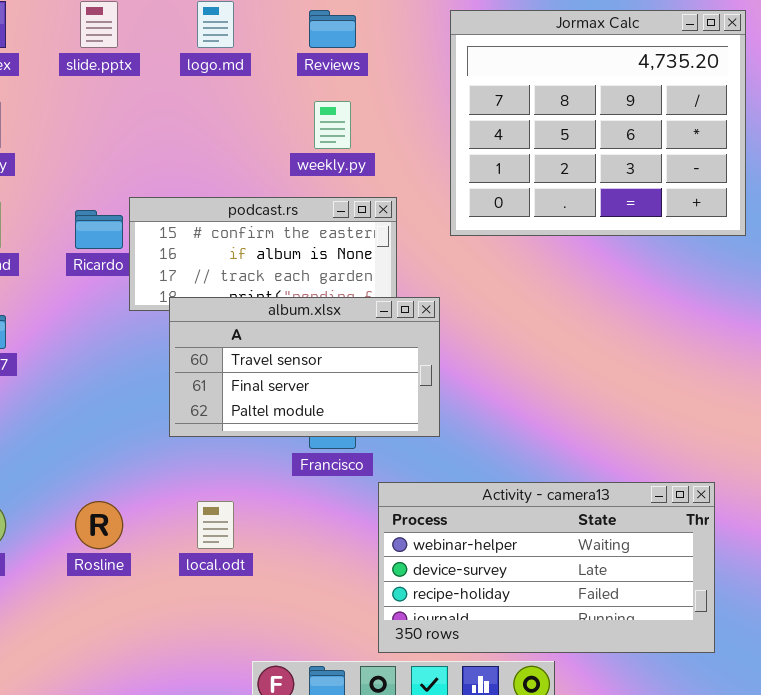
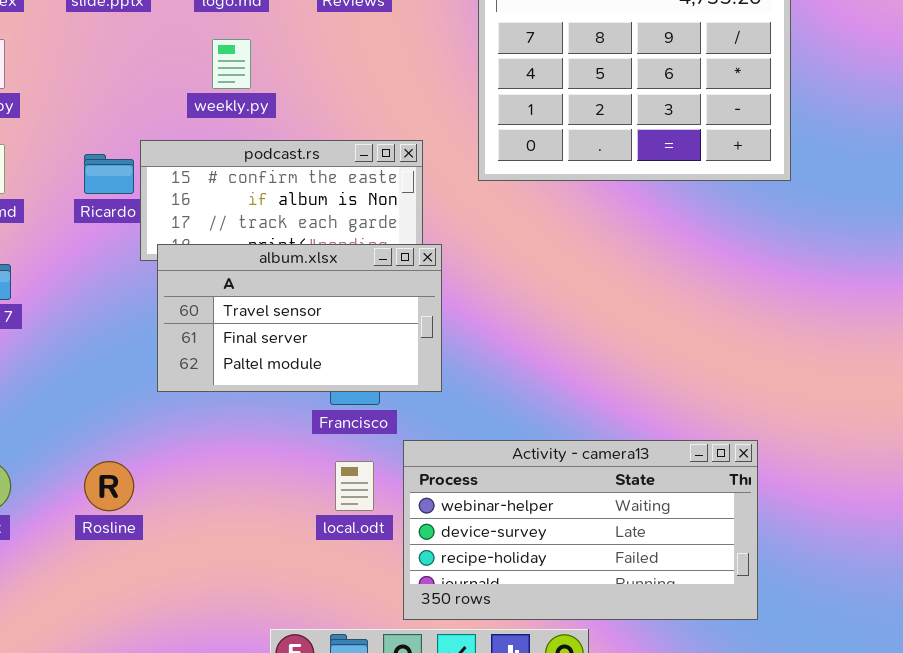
weekly.py: [314,101,351,149] -> [212,39,251,89], moved
album.xlsx: [169,297,440,437] -> [157,244,442,392], moved
local.odt: [197,501,234,549] -> [335,461,374,511], moved

